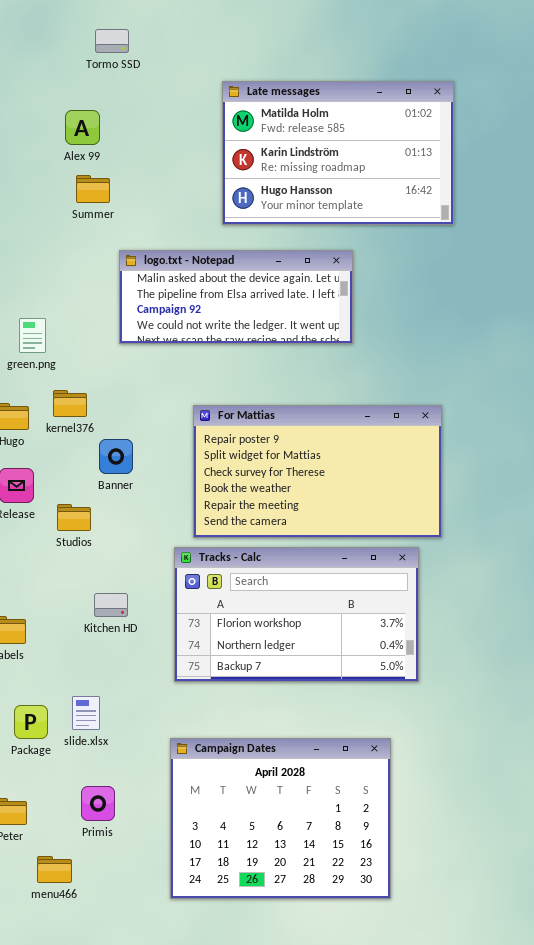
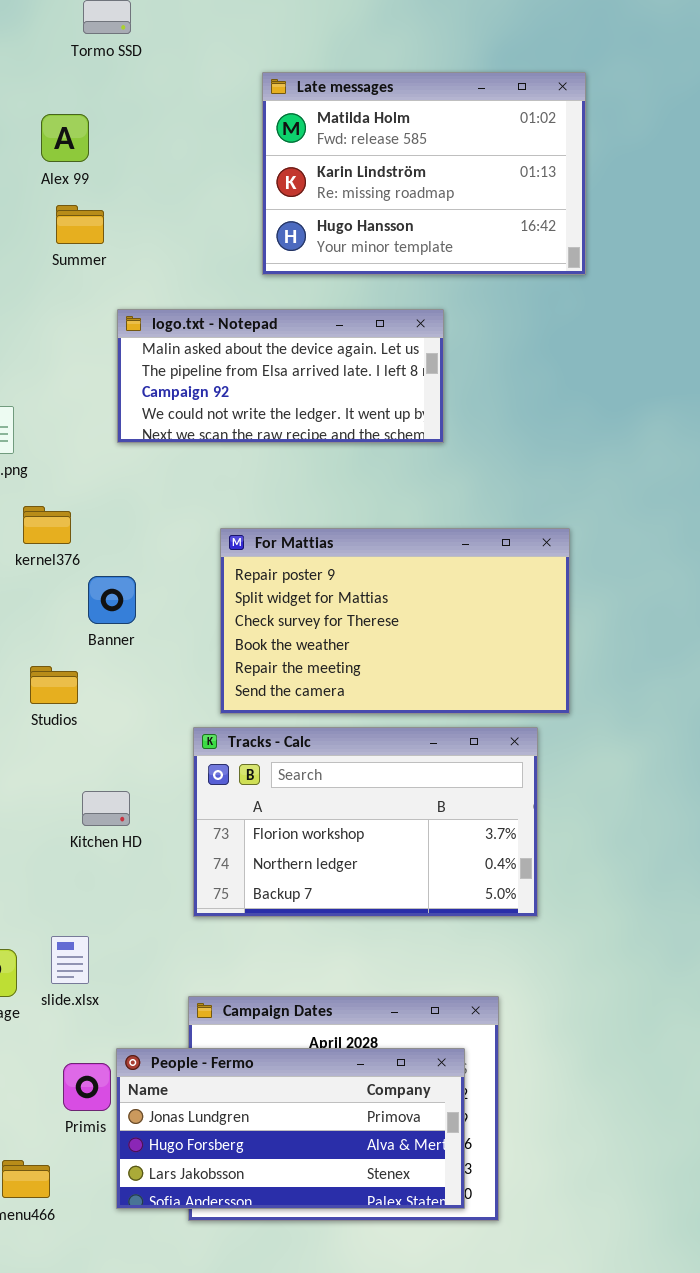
People - Fermo: none -> [116,1048,465,1209], opened

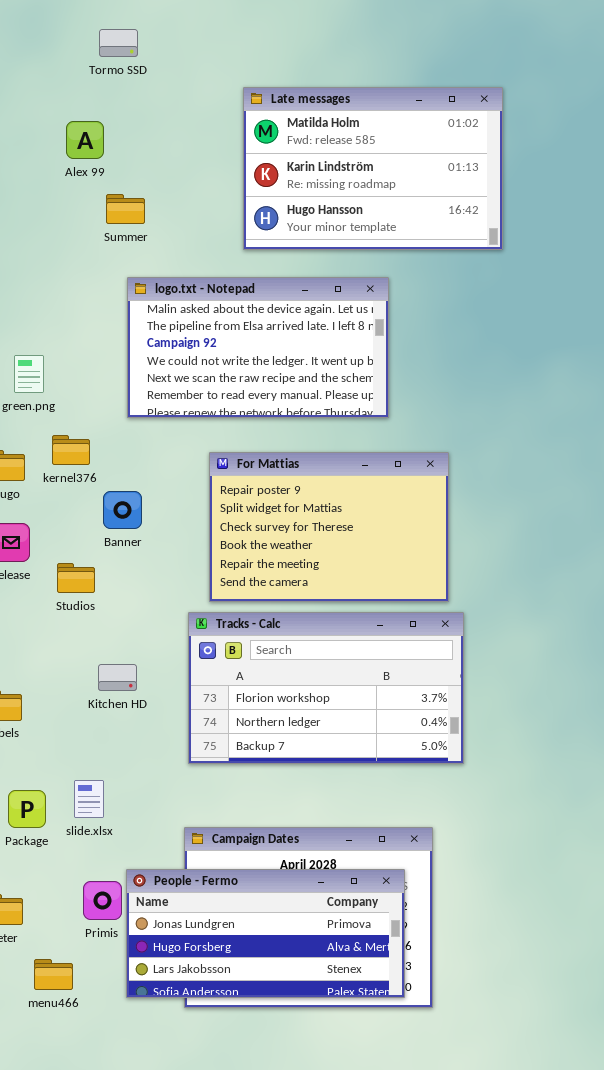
Summer: [56,205,104,244] -> [106,194,145,224], moved
logo.txt - Notepad: [117,309,444,443] -> [127,277,389,418], resized
For Mattias: [220,528,570,714] -> [209,452,449,602], resized

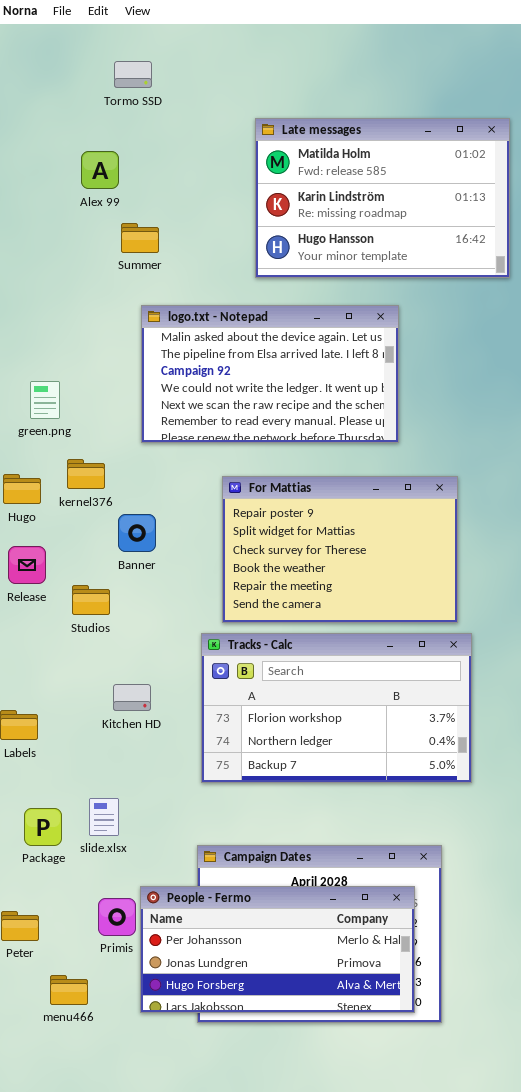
People - Fermo: [126,869,405,998] -> [140,886,415,1013], scrolled up 1 row

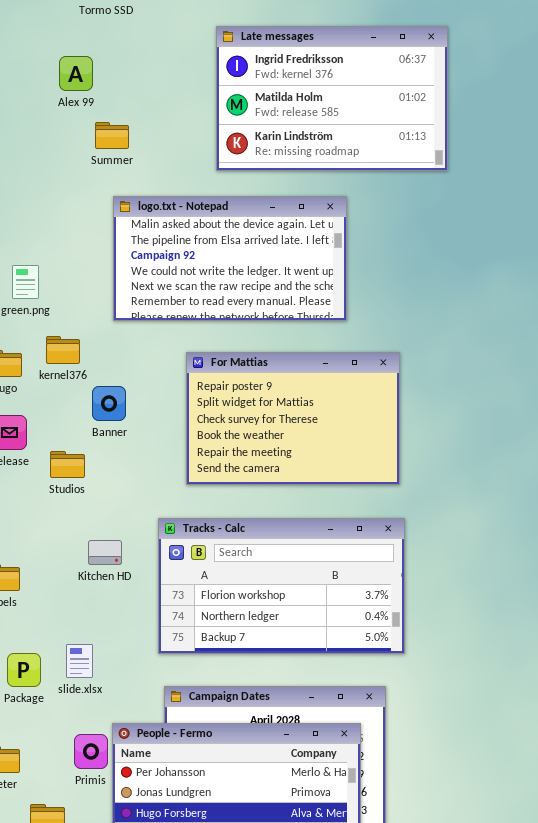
Late messages: [255,118,510,278] -> [216,26,448,171], scrolled up 1 row
Tracks - Calc: [201,633,472,783] -> [158,518,405,654], moved

